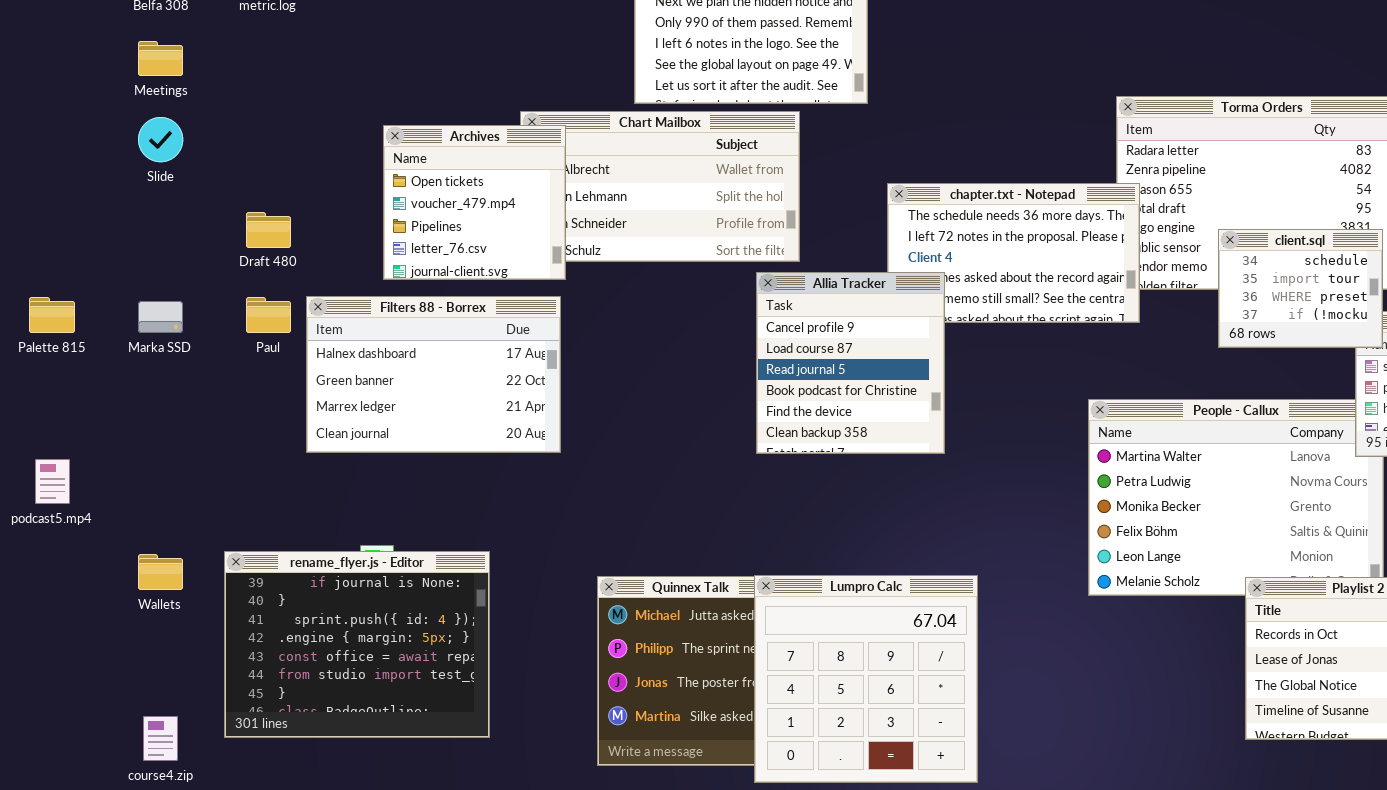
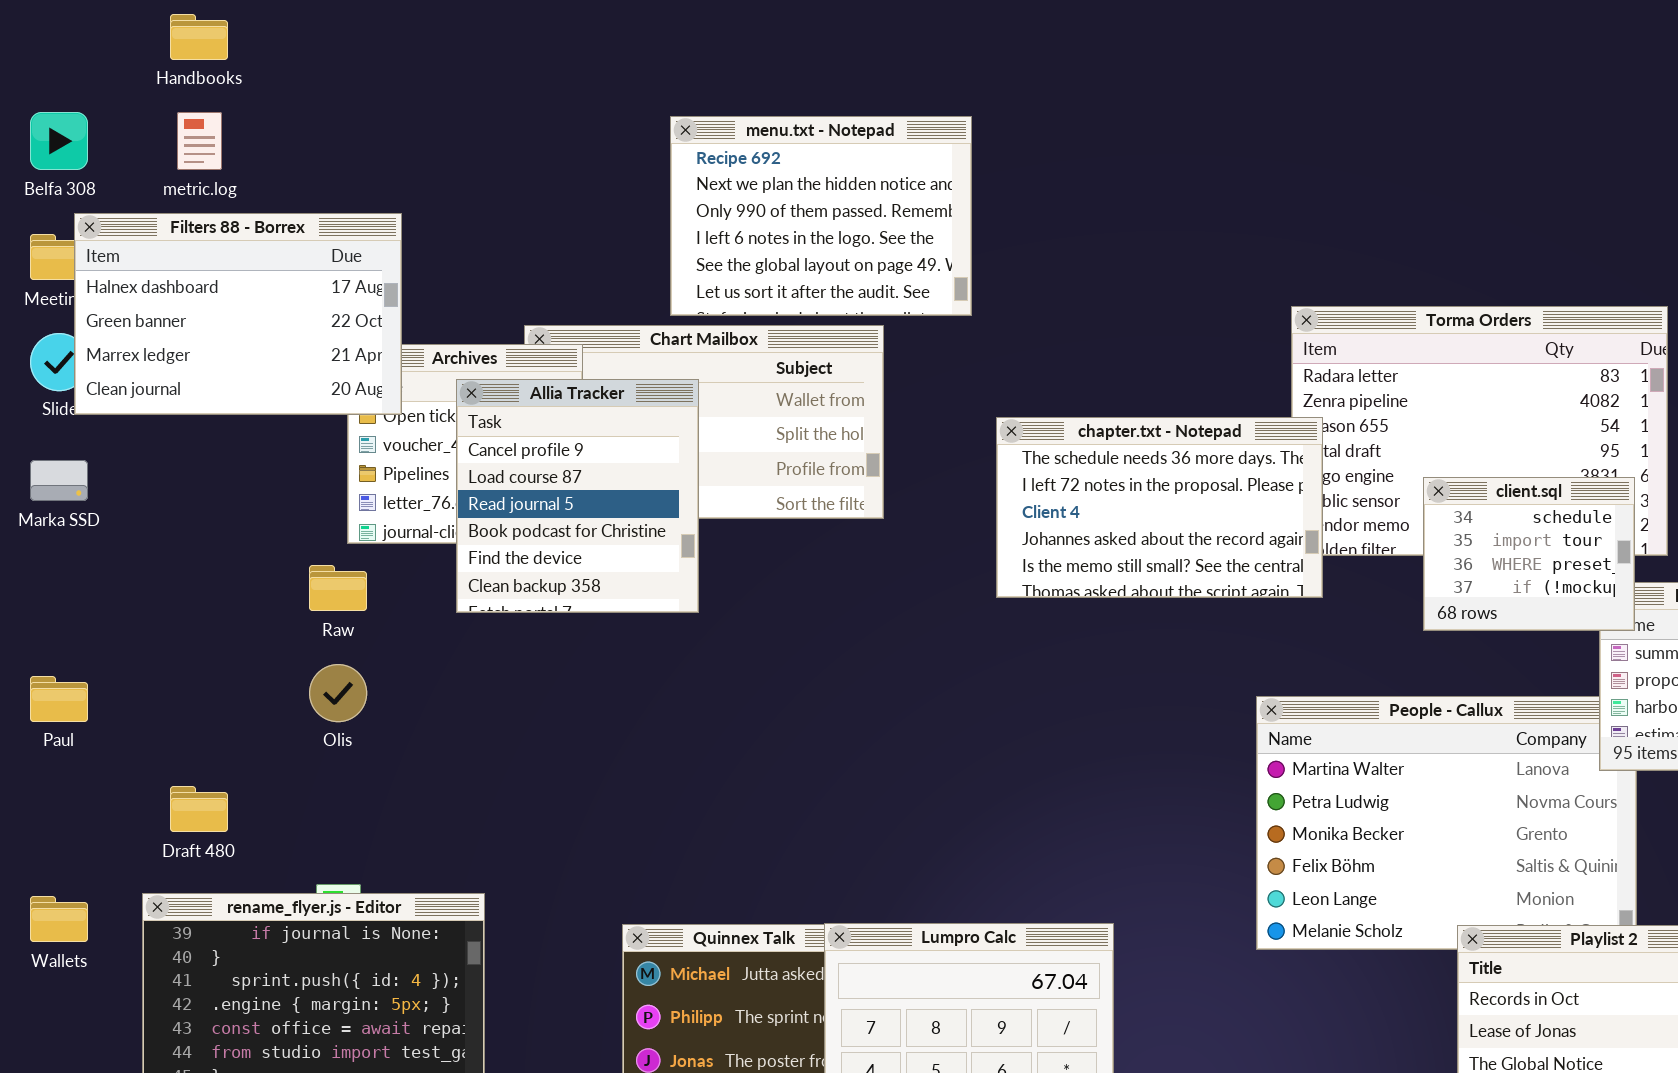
Draft 480: [246,212,291,248] -> [170,786,228,832], moved
Allia Tracker: [756,272,945,454] -> [456,379,699,613], moved
Filters 88 - Borrex: [306,296,561,453] -> [74,213,402,415], moved
Paul: [246,297,291,333] -> [30,676,88,722], moved
Marka SSD: [138,301,183,333] -> [30,460,88,501], moved

